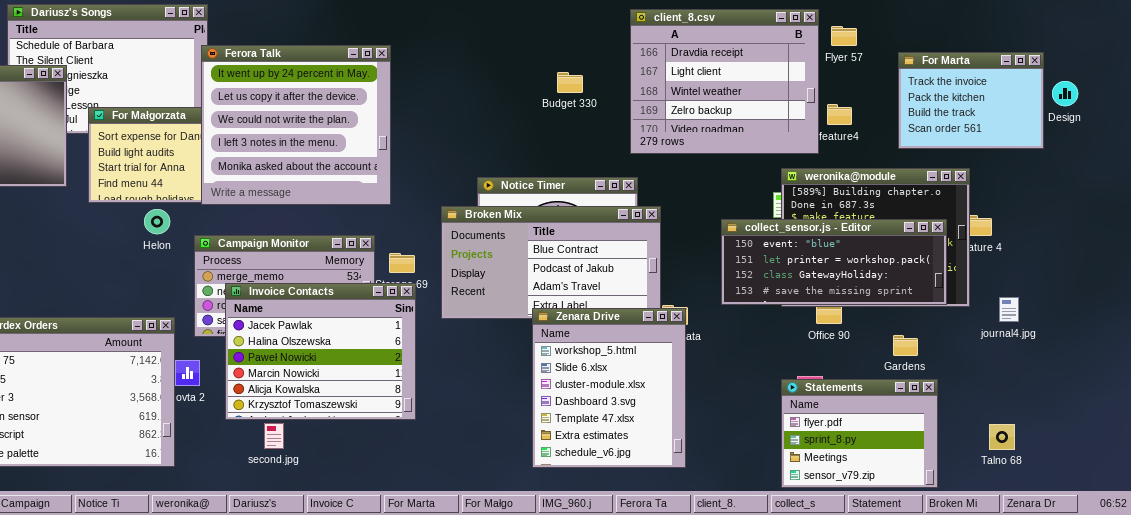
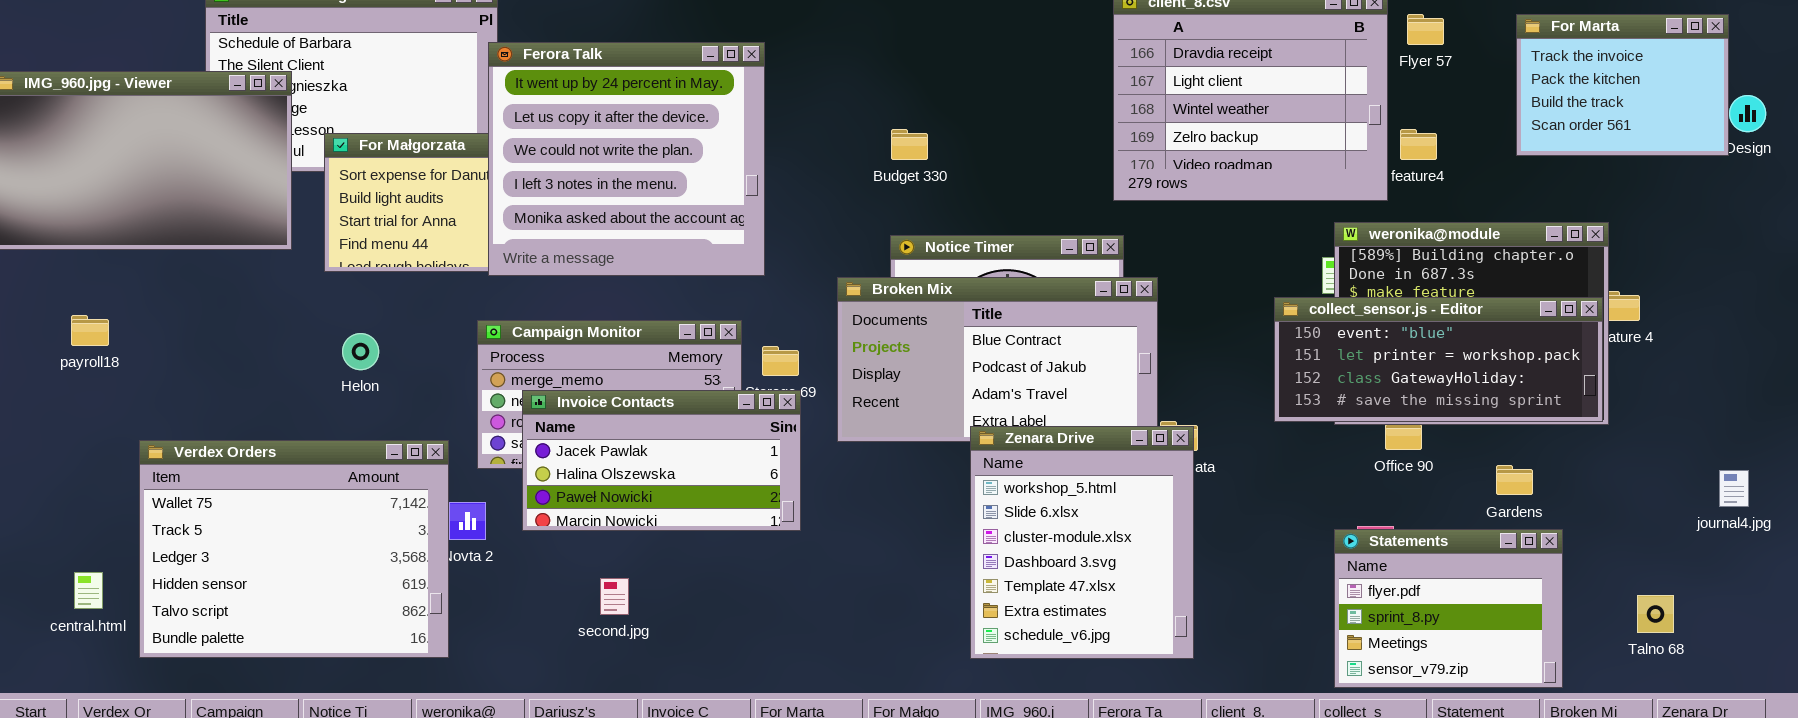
For Marta: [898,52,1044,149] -> [1516,14,1729,156], moved
Budget 330: [557,72,583,93] -> [891,129,928,160], moved
Helon: [144,209,170,234] -> [342,333,379,370], moved
collect_sensor.js - Editor: [721,219,947,305] -> [1274,297,1603,422], moved
Invoice Contacts: [225,283,416,420] -> [522,390,801,531], resized
journal4.jpg: [999,297,1019,322] -> [1719,470,1749,507], moved
second.jpg: [264,423,284,449] -> [600,578,629,615], moved

